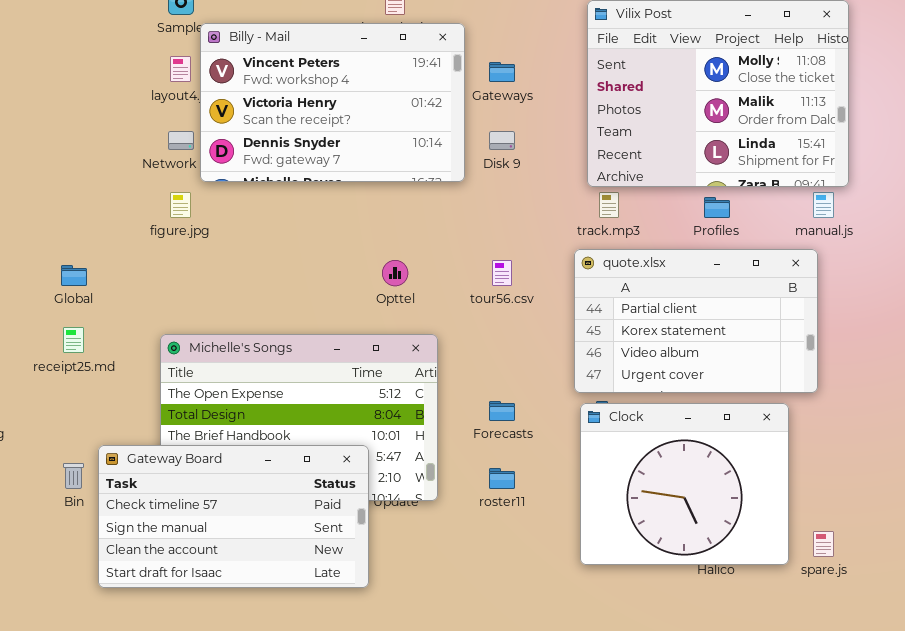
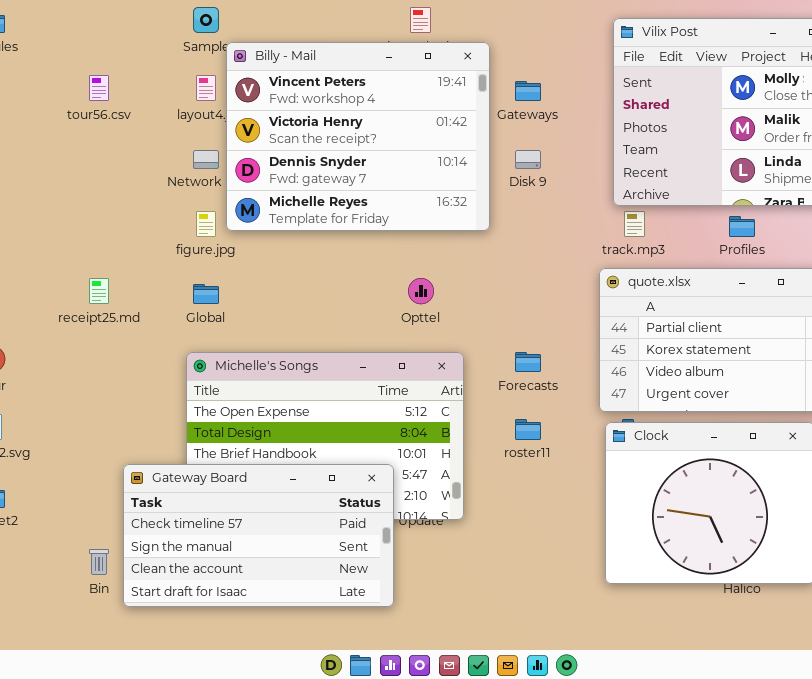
Billy - Mail: [200,23,465,182] -> [226,42,490,231], resized
tour56.csv: [492,260,512,286] -> [89,75,109,101], moved
Global: [61,265,87,286] -> [193,284,219,304], moved
receipt25.md: [63,327,84,353] -> [89,278,109,304], moved
Forecasts: [489,401,515,421] -> [515,352,541,372], moved
Bin: [63,463,84,489] -> [89,549,109,575], moved
roster11: [489,468,515,489] -> [515,419,541,440], moved

